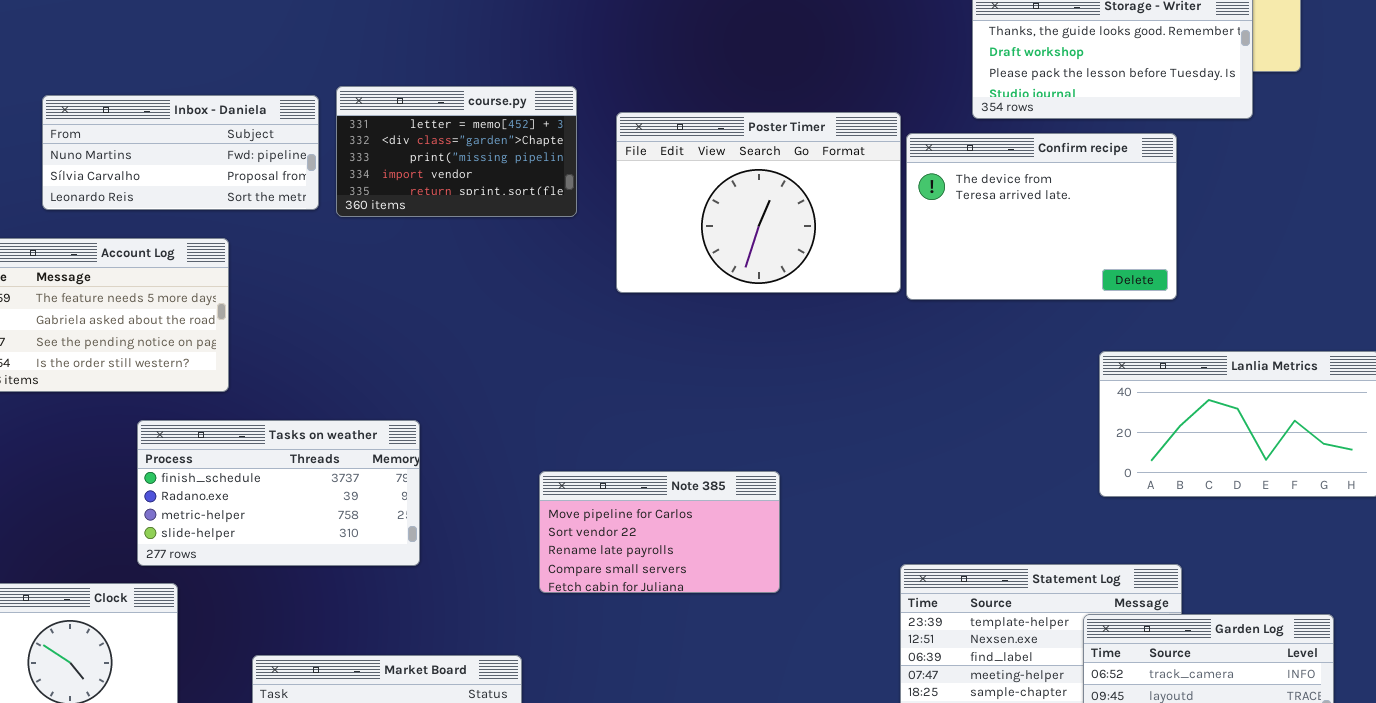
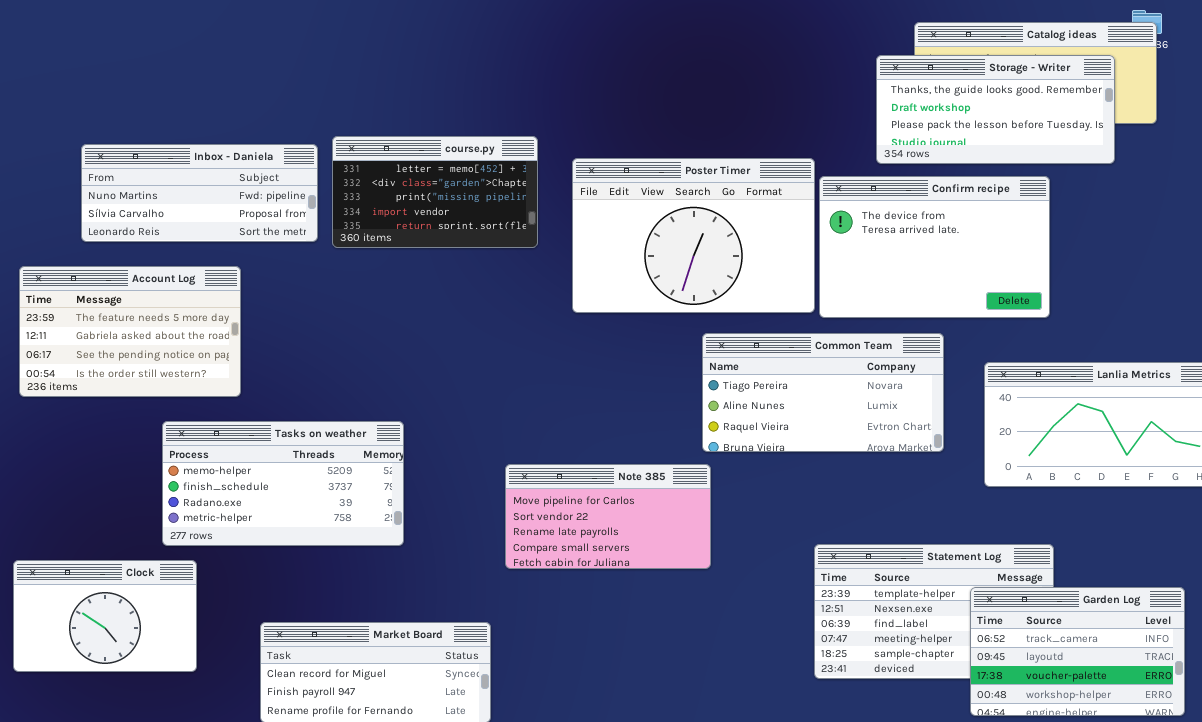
Common Team: none -> [702,333,944,452], opened
Tasks on weather: [137,420,420,566] -> [162,421,404,546], scrolled up 1 row

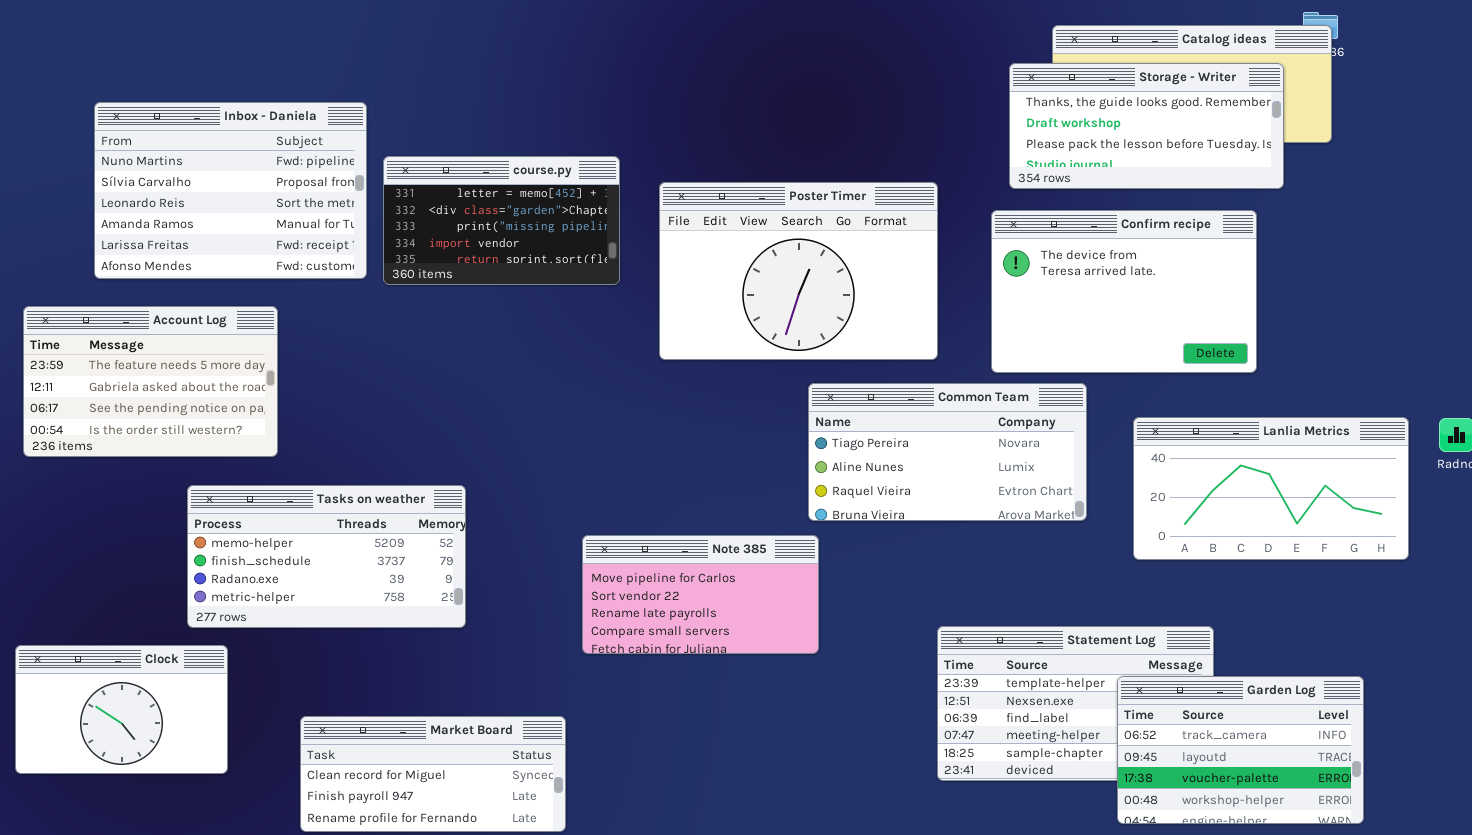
Inbox - Daniela: [81,144,318,242] -> [94,102,367,279], resized
Confirm recipe: [819,176,1050,318] -> [991,210,1257,373], moved

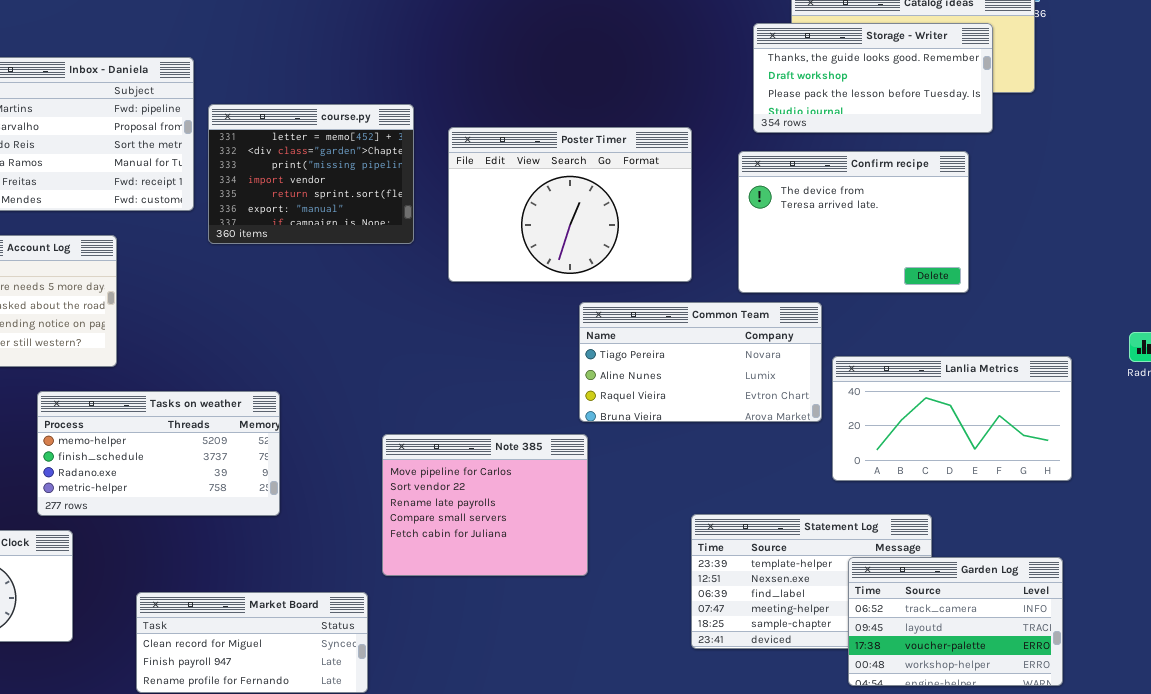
course.py: [383,156,620,285] -> [208,104,414,244], resized
Lanlia Metrics: [1133,417,1409,560] -> [832,356,1072,481], moved
Note 385: [582,535,819,654] -> [382,434,588,576], resized

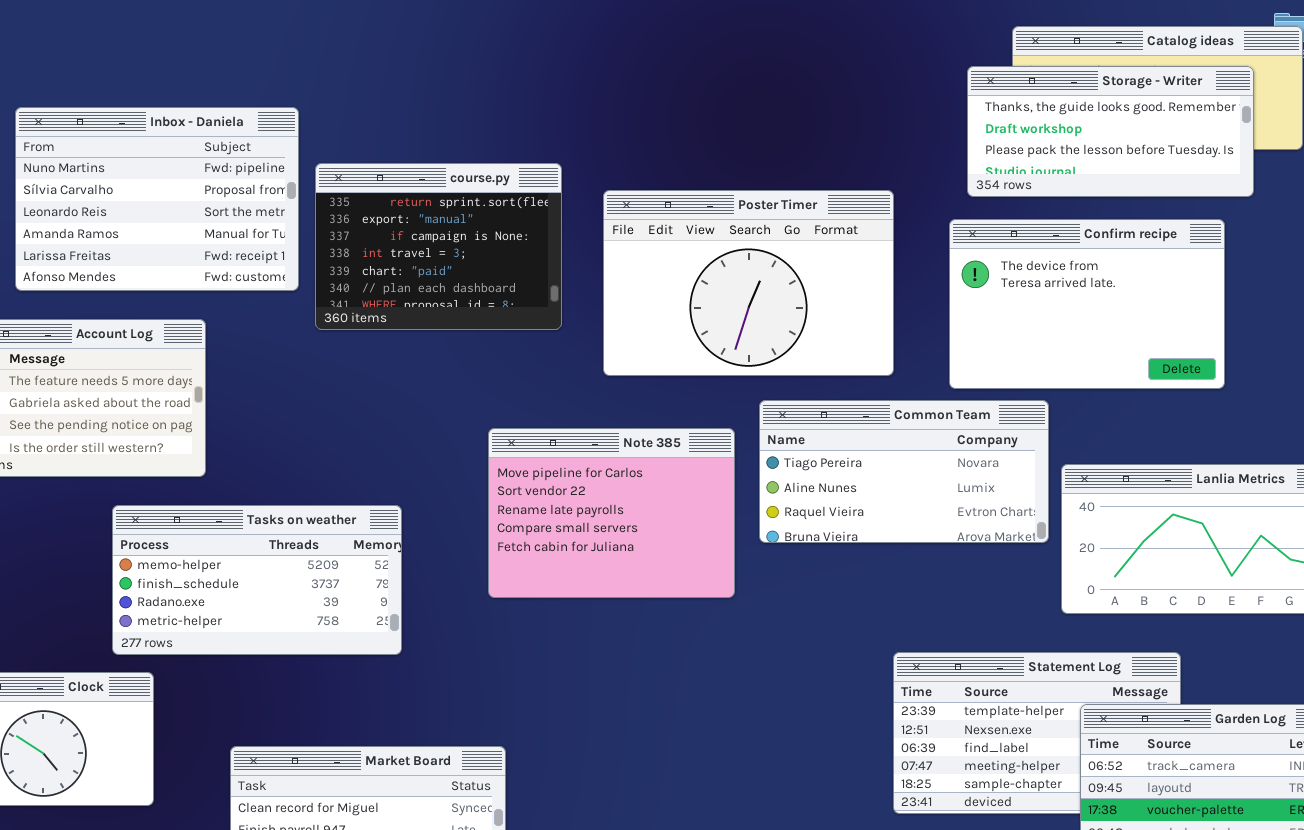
course.py: [208,104,414,244] -> [315,163,562,330], scrolled down 4 rows
Note 385: [382,434,588,576] -> [488,428,735,598], moved

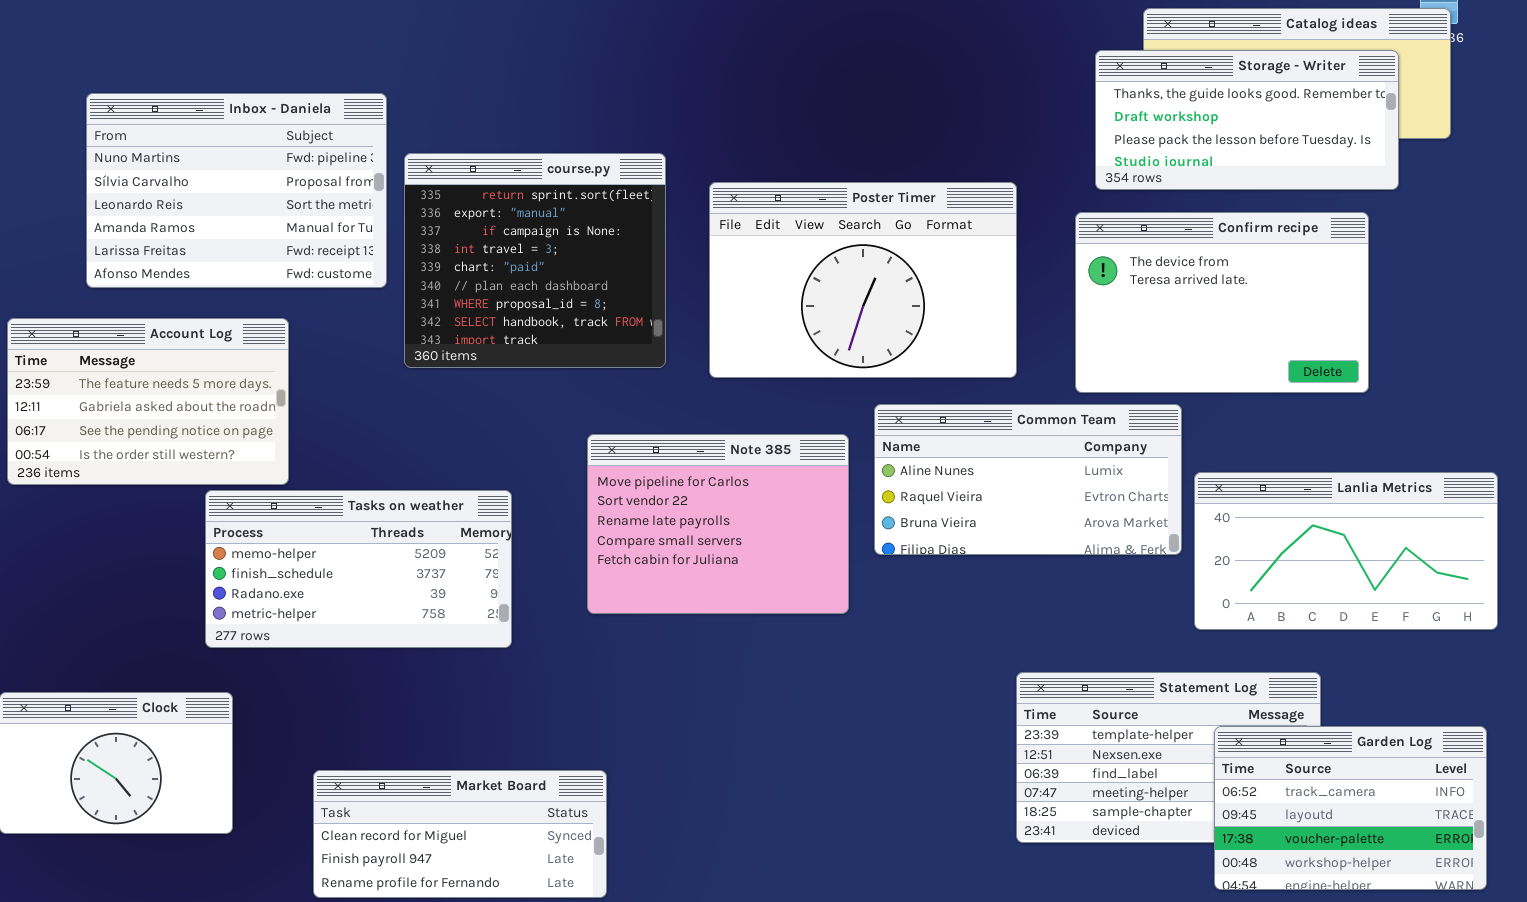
course.py: [315,163,562,330] -> [404,153,666,368], resized
Common Team: [759,400,1049,543] -> [874,404,1182,555], scrolled down 1 row
Tasks on weather: [112,505,402,655] -> [205,490,512,648], moved

